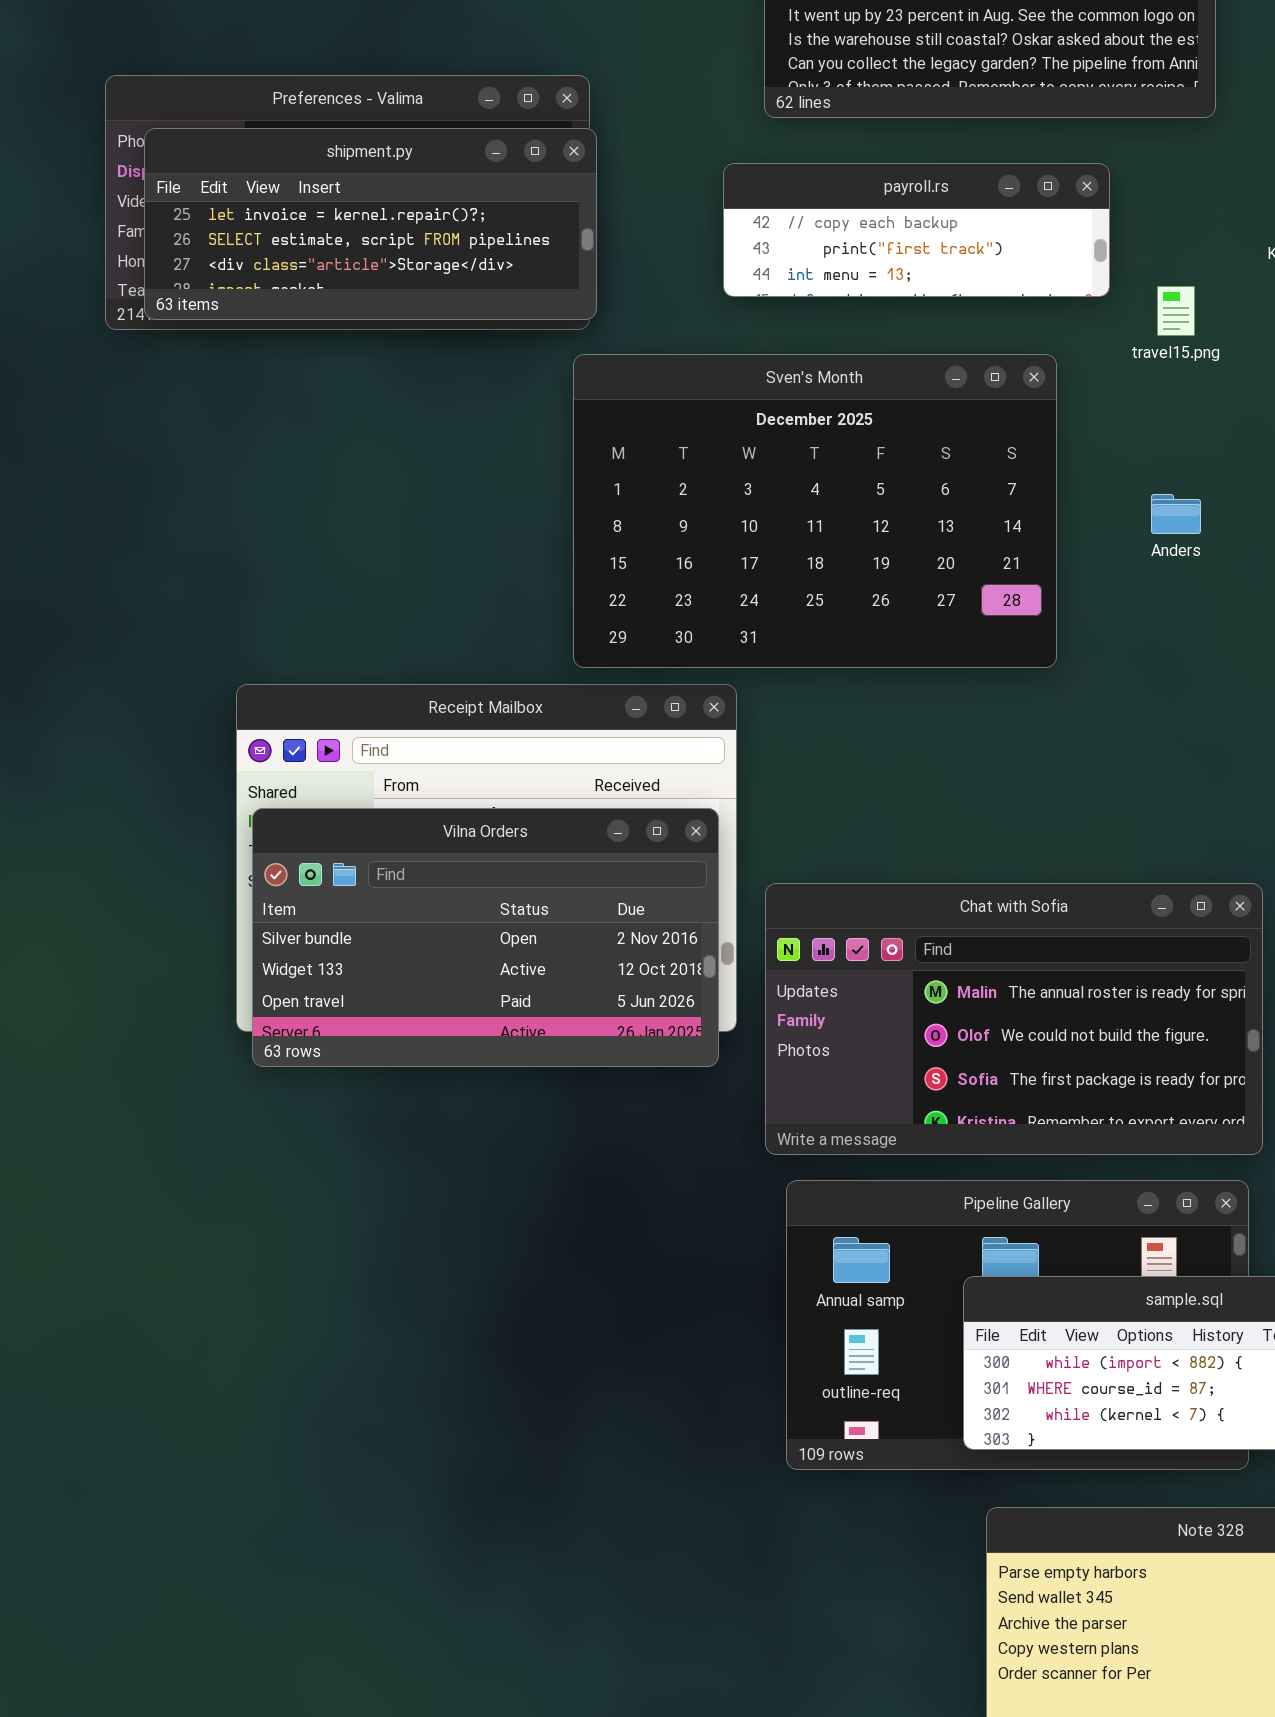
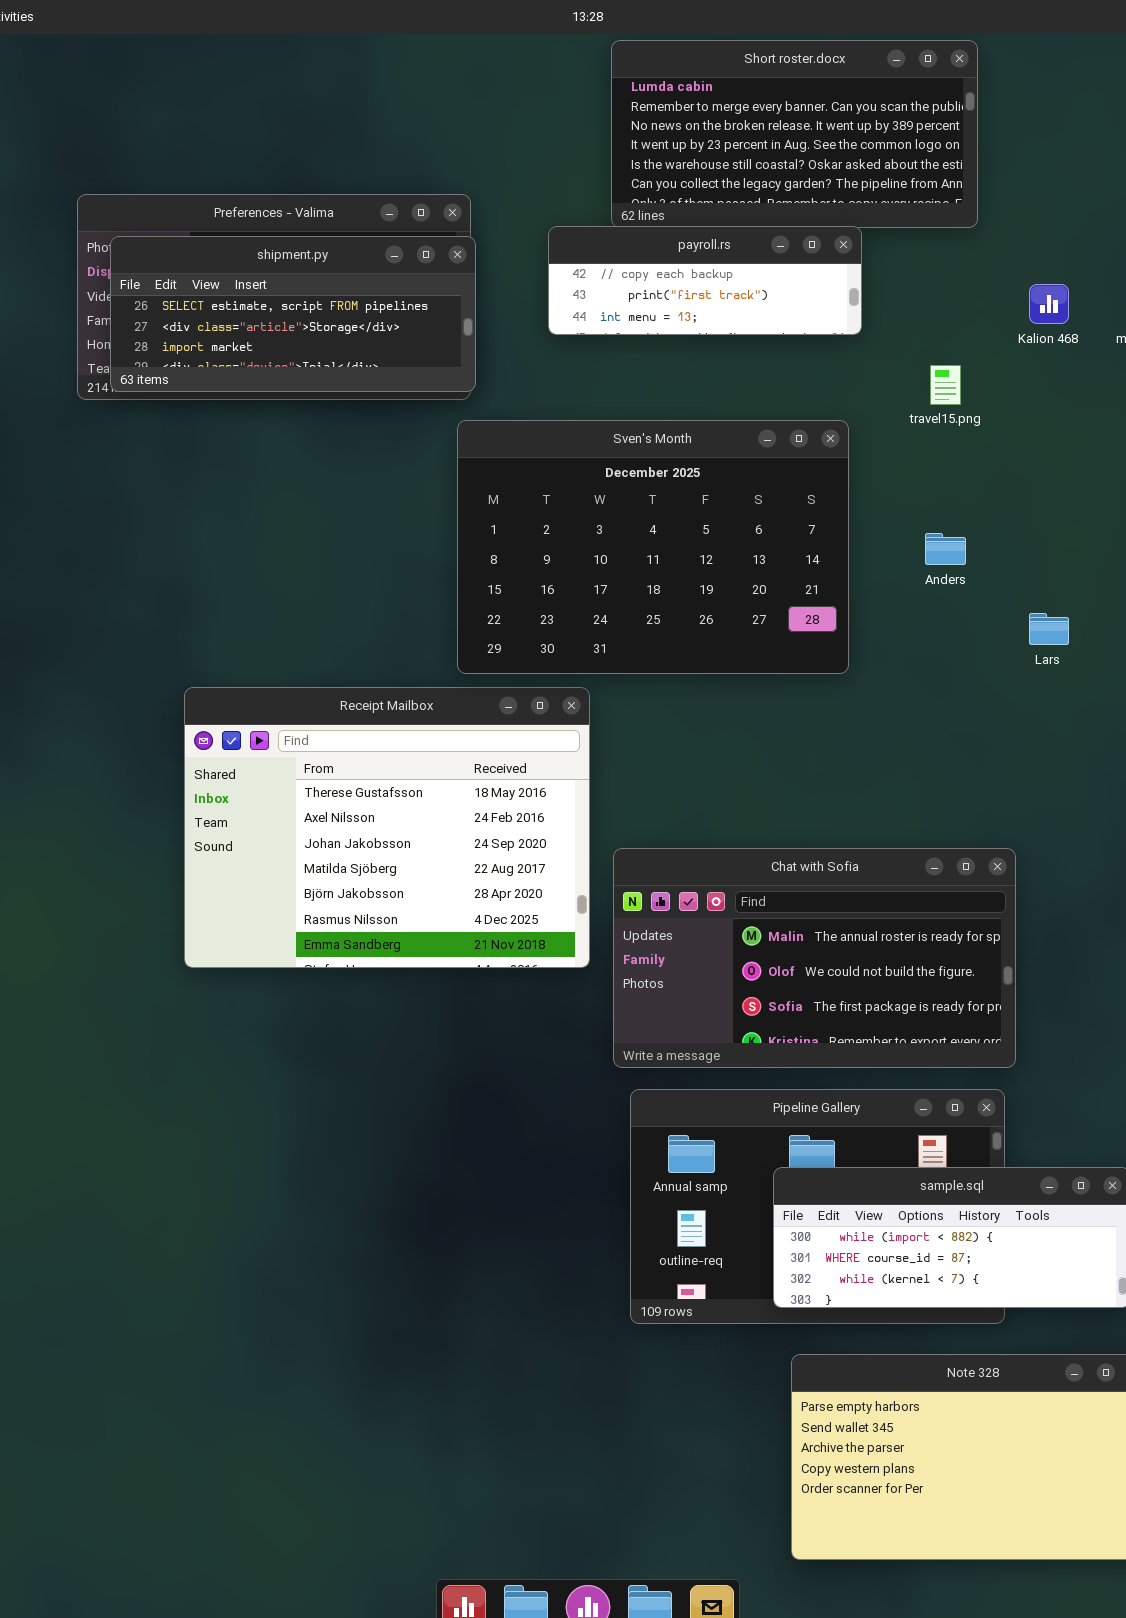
shipment.py: [144,128,597,320] -> [110,236,476,392], scrolled down 1 row
payroll.rs: [723,163,1110,297] -> [548,226,862,335], moved
Vilna Orders: [252,808,719,1067] -> none, closed

